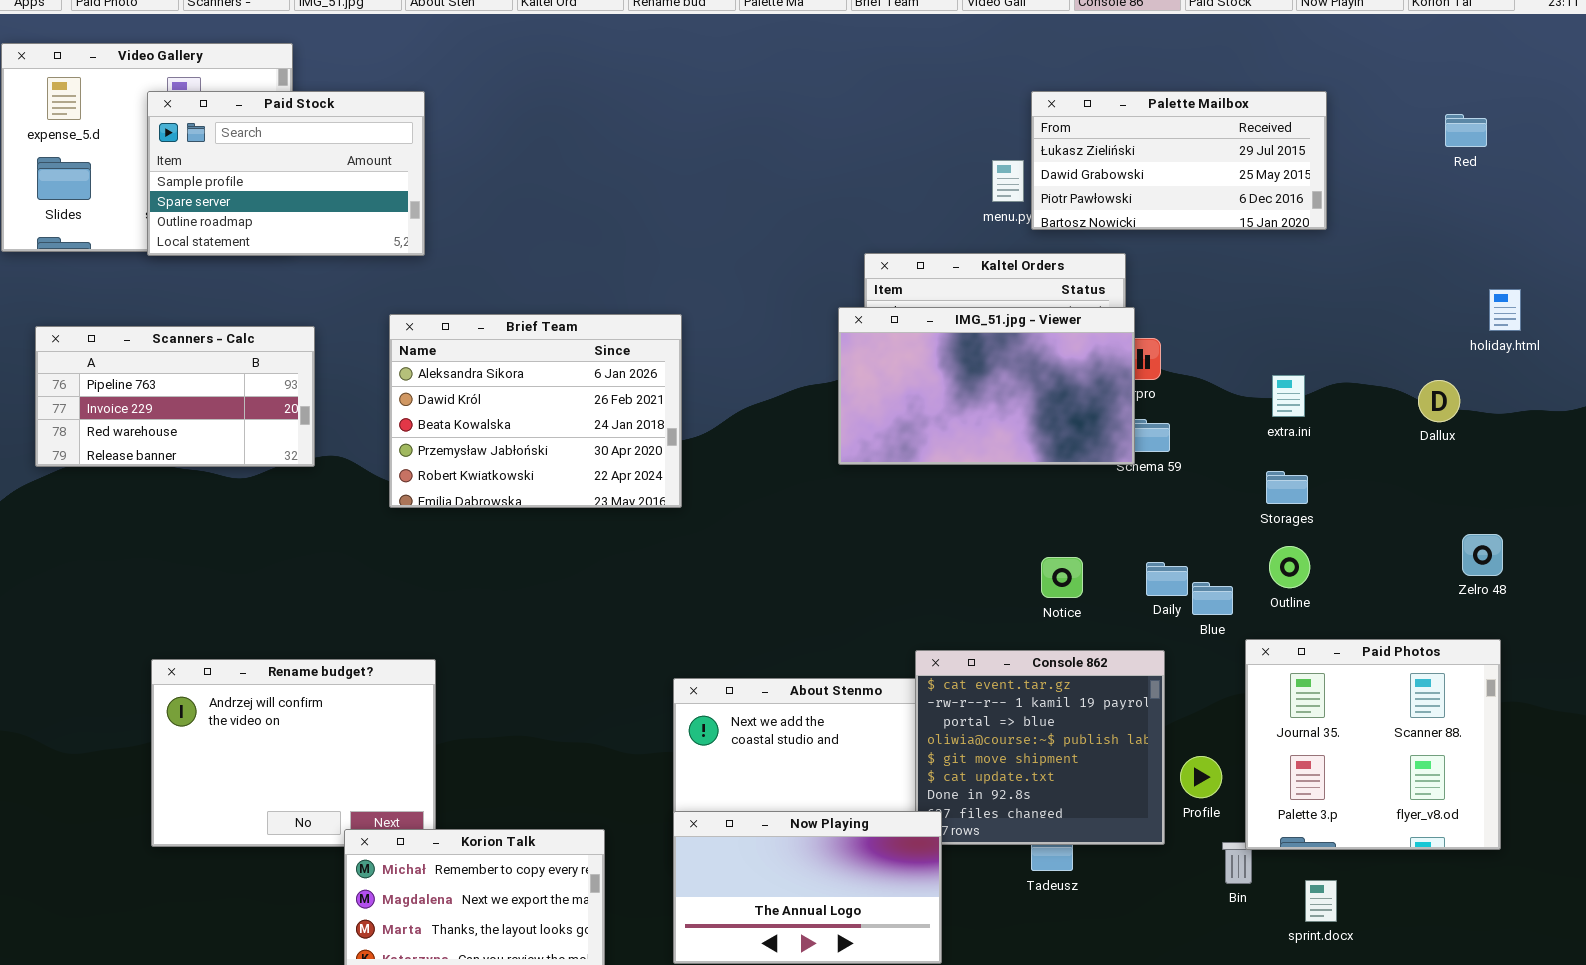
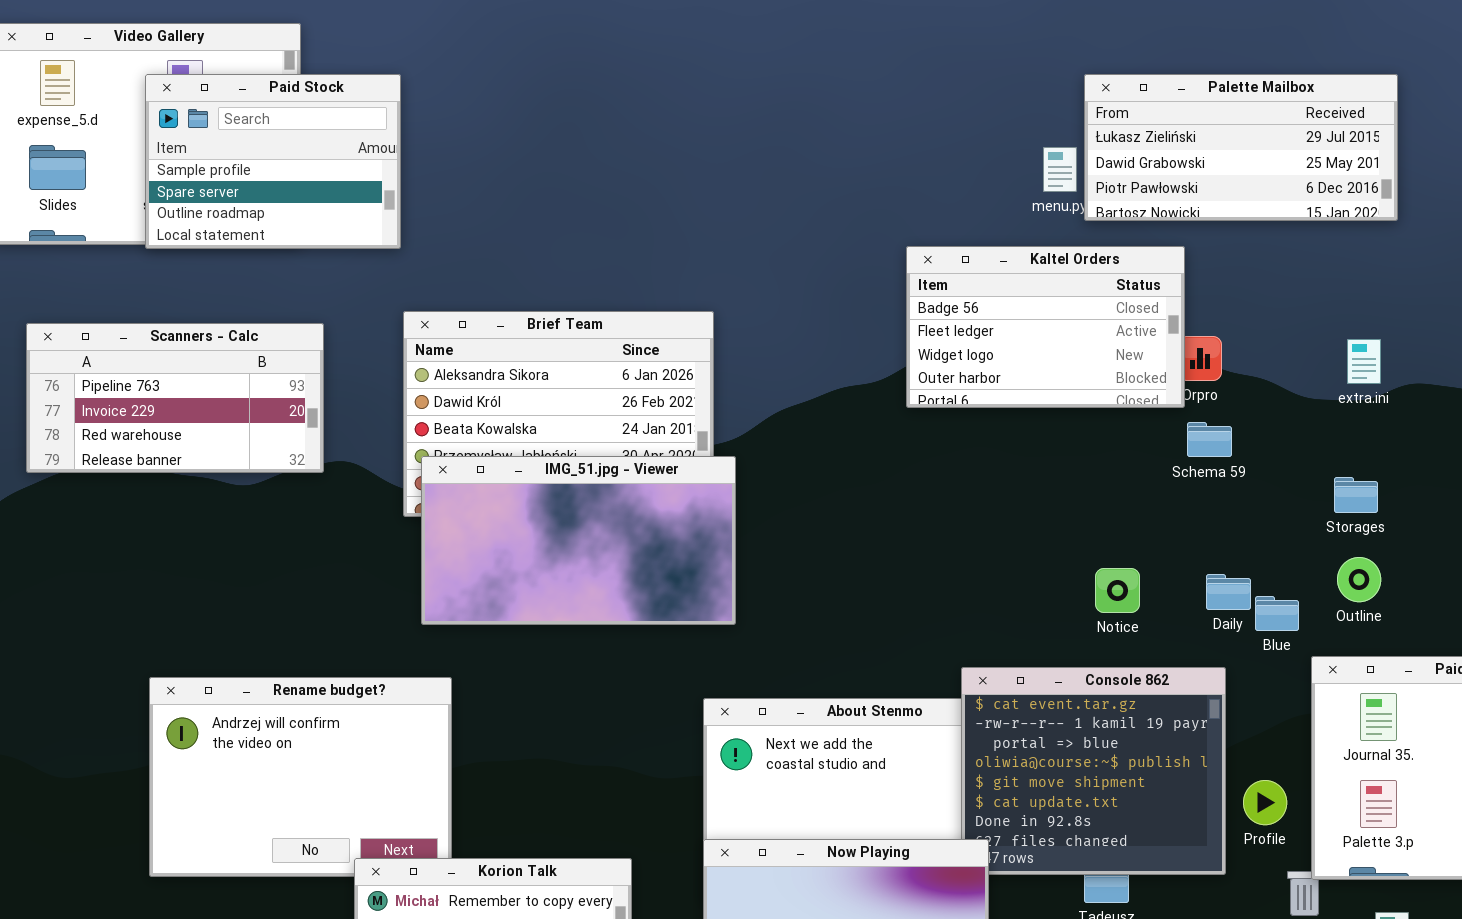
Paid Stock: [147,91,425,256] -> [145,74,401,249], resized
IMG_51.jpg - Viewer: [838,307,1135,465] -> [421,456,736,625], moved
extra.ini: [1272,375,1305,417] -> [1347,339,1381,384], moved

